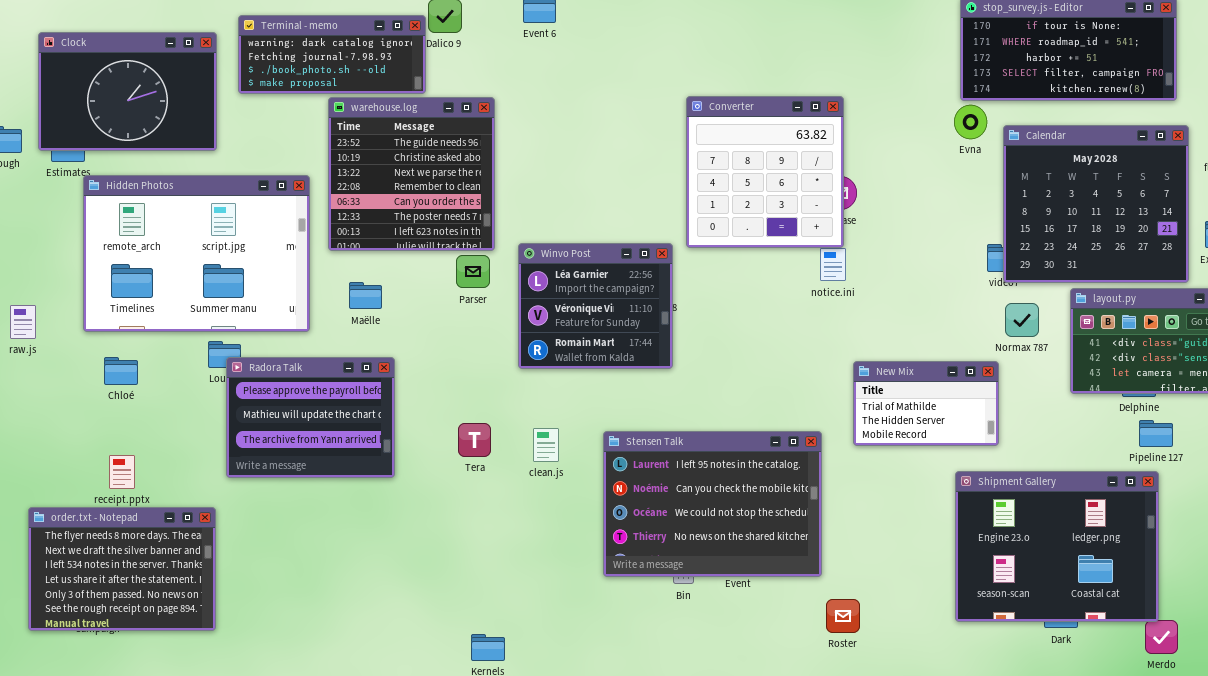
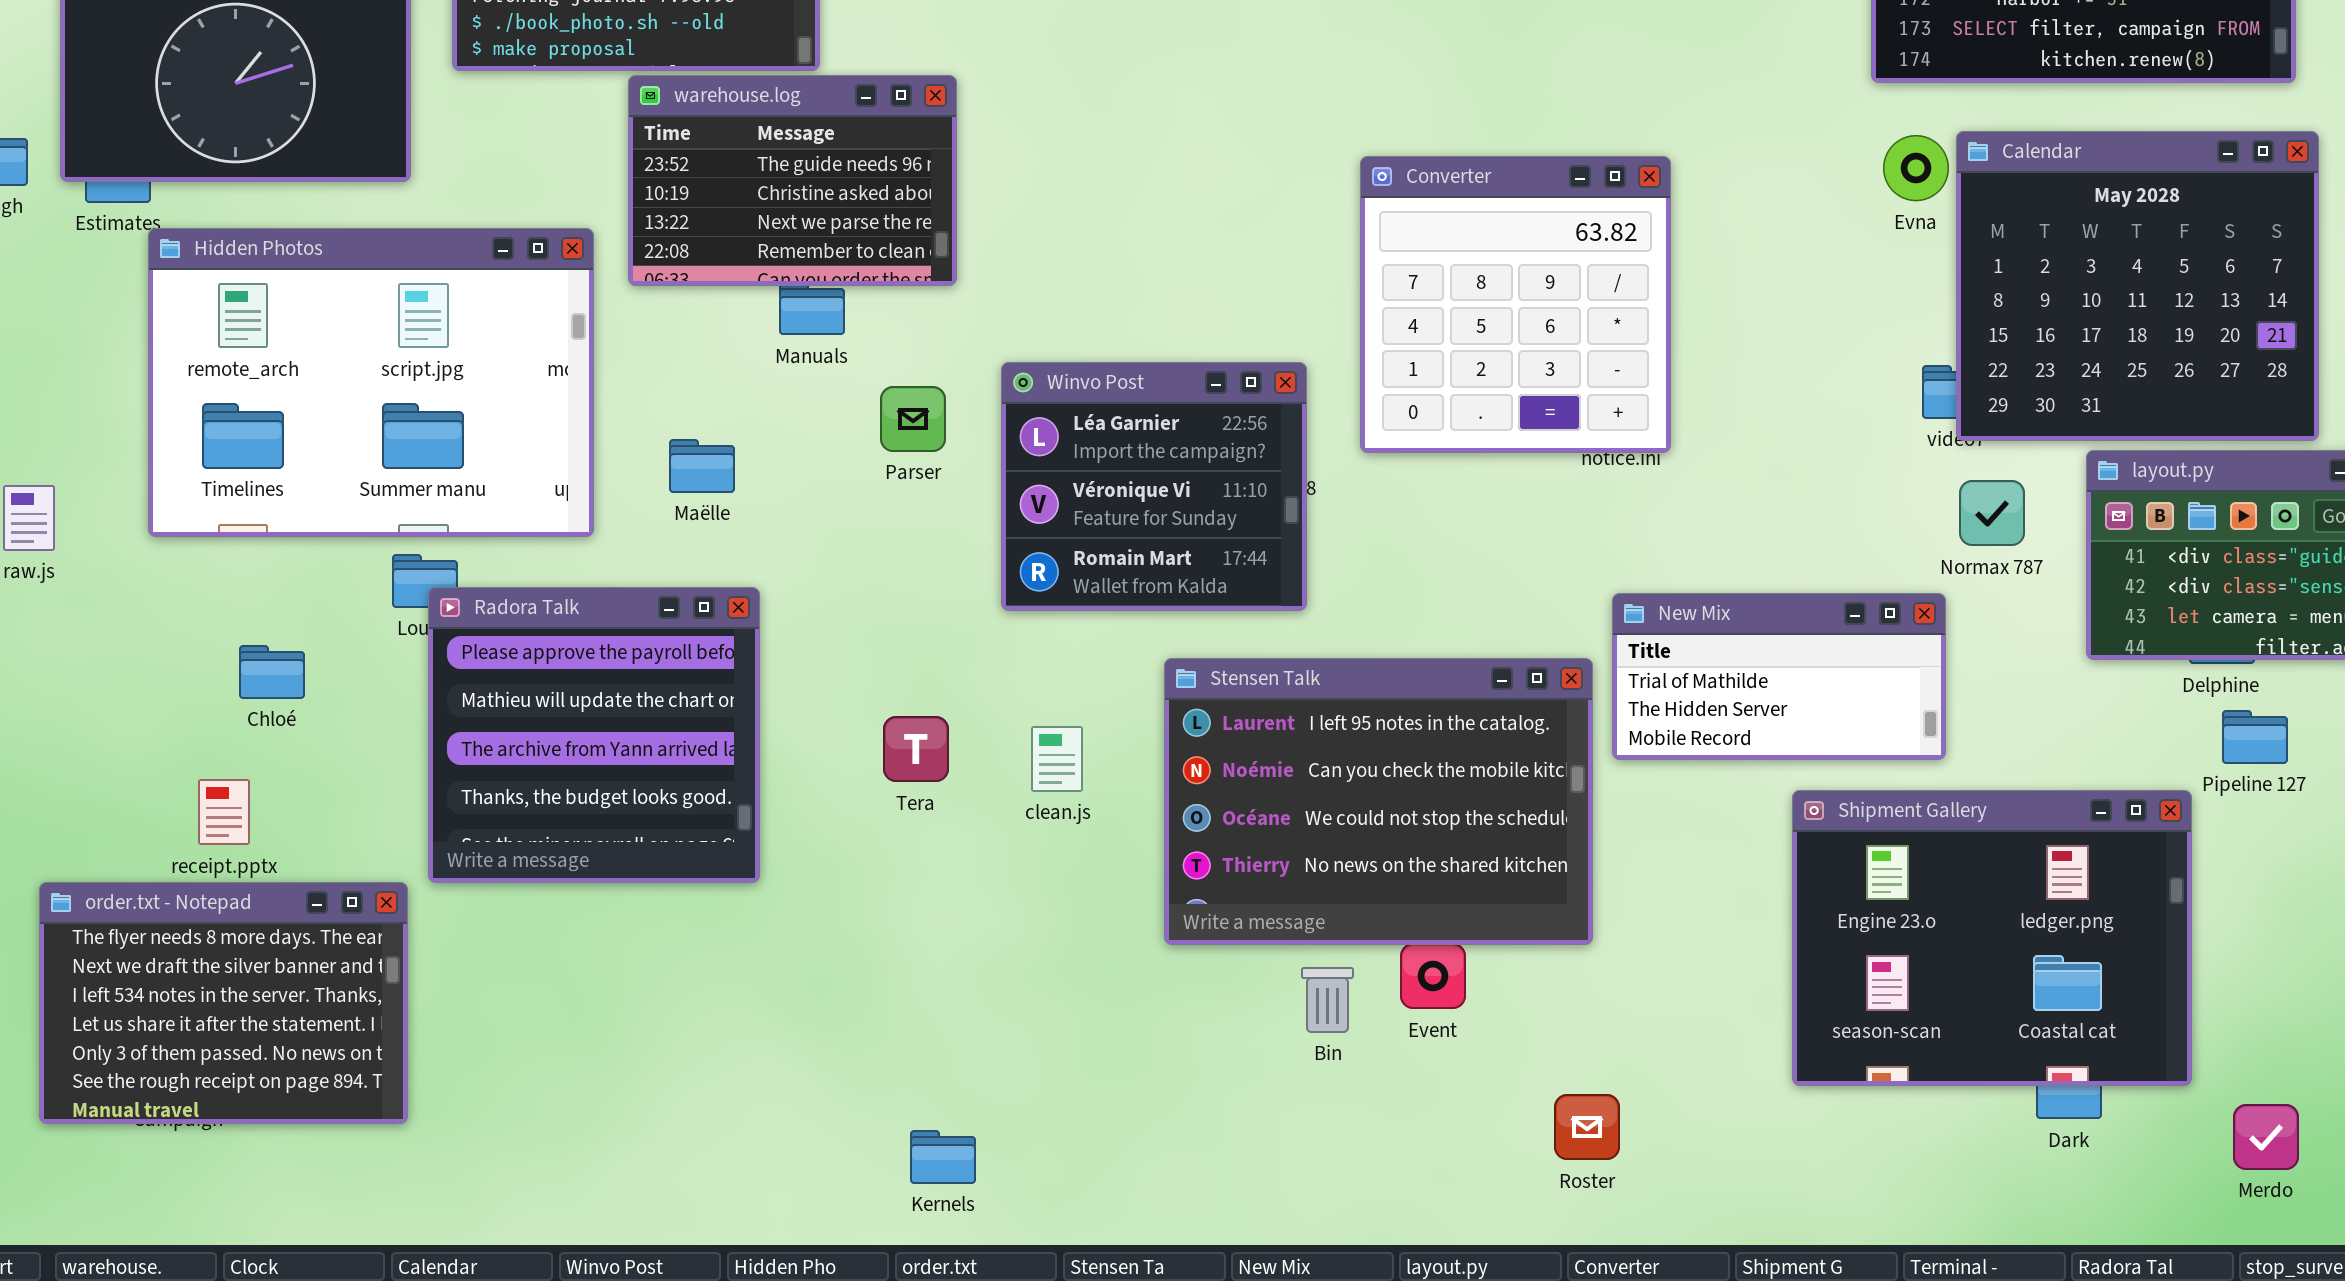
Converter: [686,96,844,248] -> [1360,156,1671,453], moved
warehouse.log: [328,97,495,251] -> [628,75,957,286], resized
Evna: [954,105,987,139] -> [1883,135,1949,201], moved
Chloé: [104,357,138,385] -> [239,645,305,699], moved
Radora Talk: [226,357,395,478] -> [428,587,760,883], resized
New Mix: [853,361,999,446] -> [1612,593,1946,760], resized
Stensen Talk: [603,431,822,577] -> [1164,658,1593,945], moved
Shipment Gallery: [955,471,1159,622] -> [1792,790,2192,1086], moved
Roster: [826,599,860,633] -> [1554,1094,1620,1160], moved

